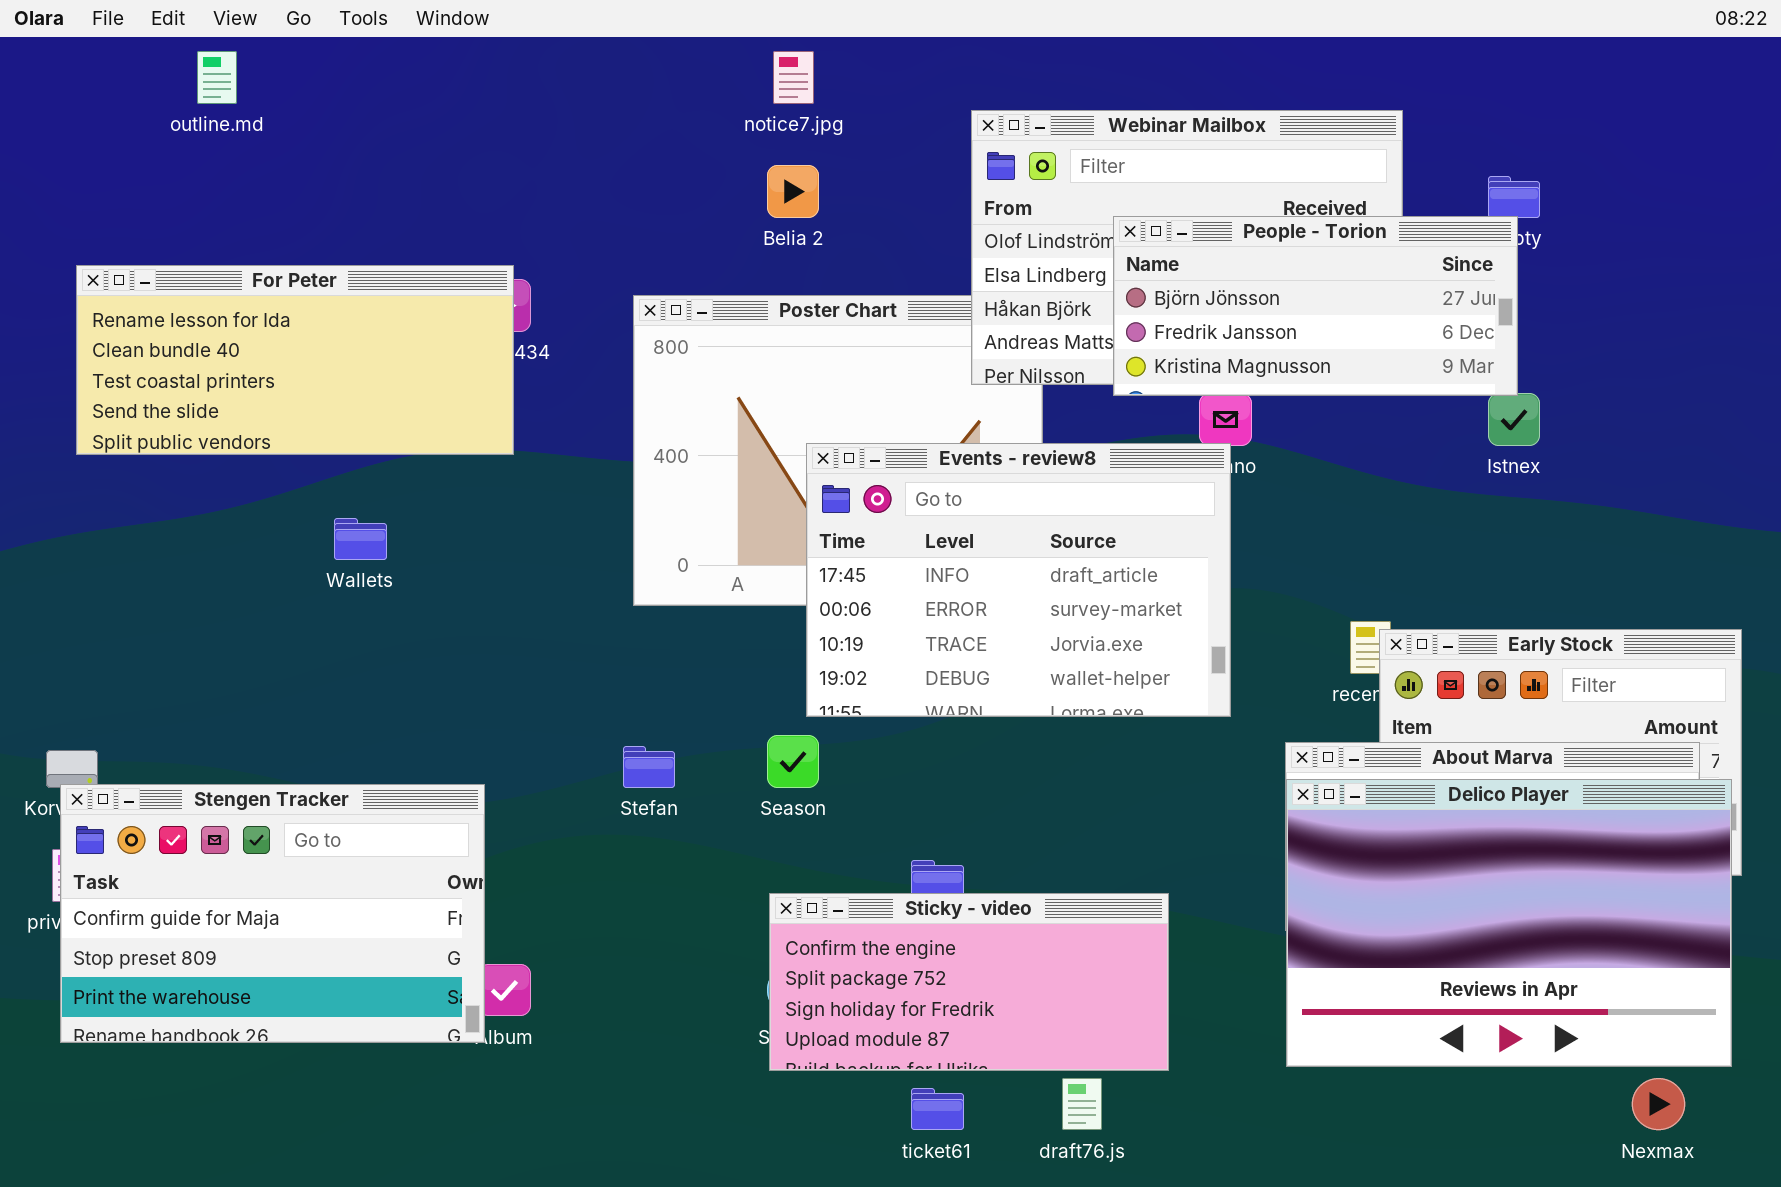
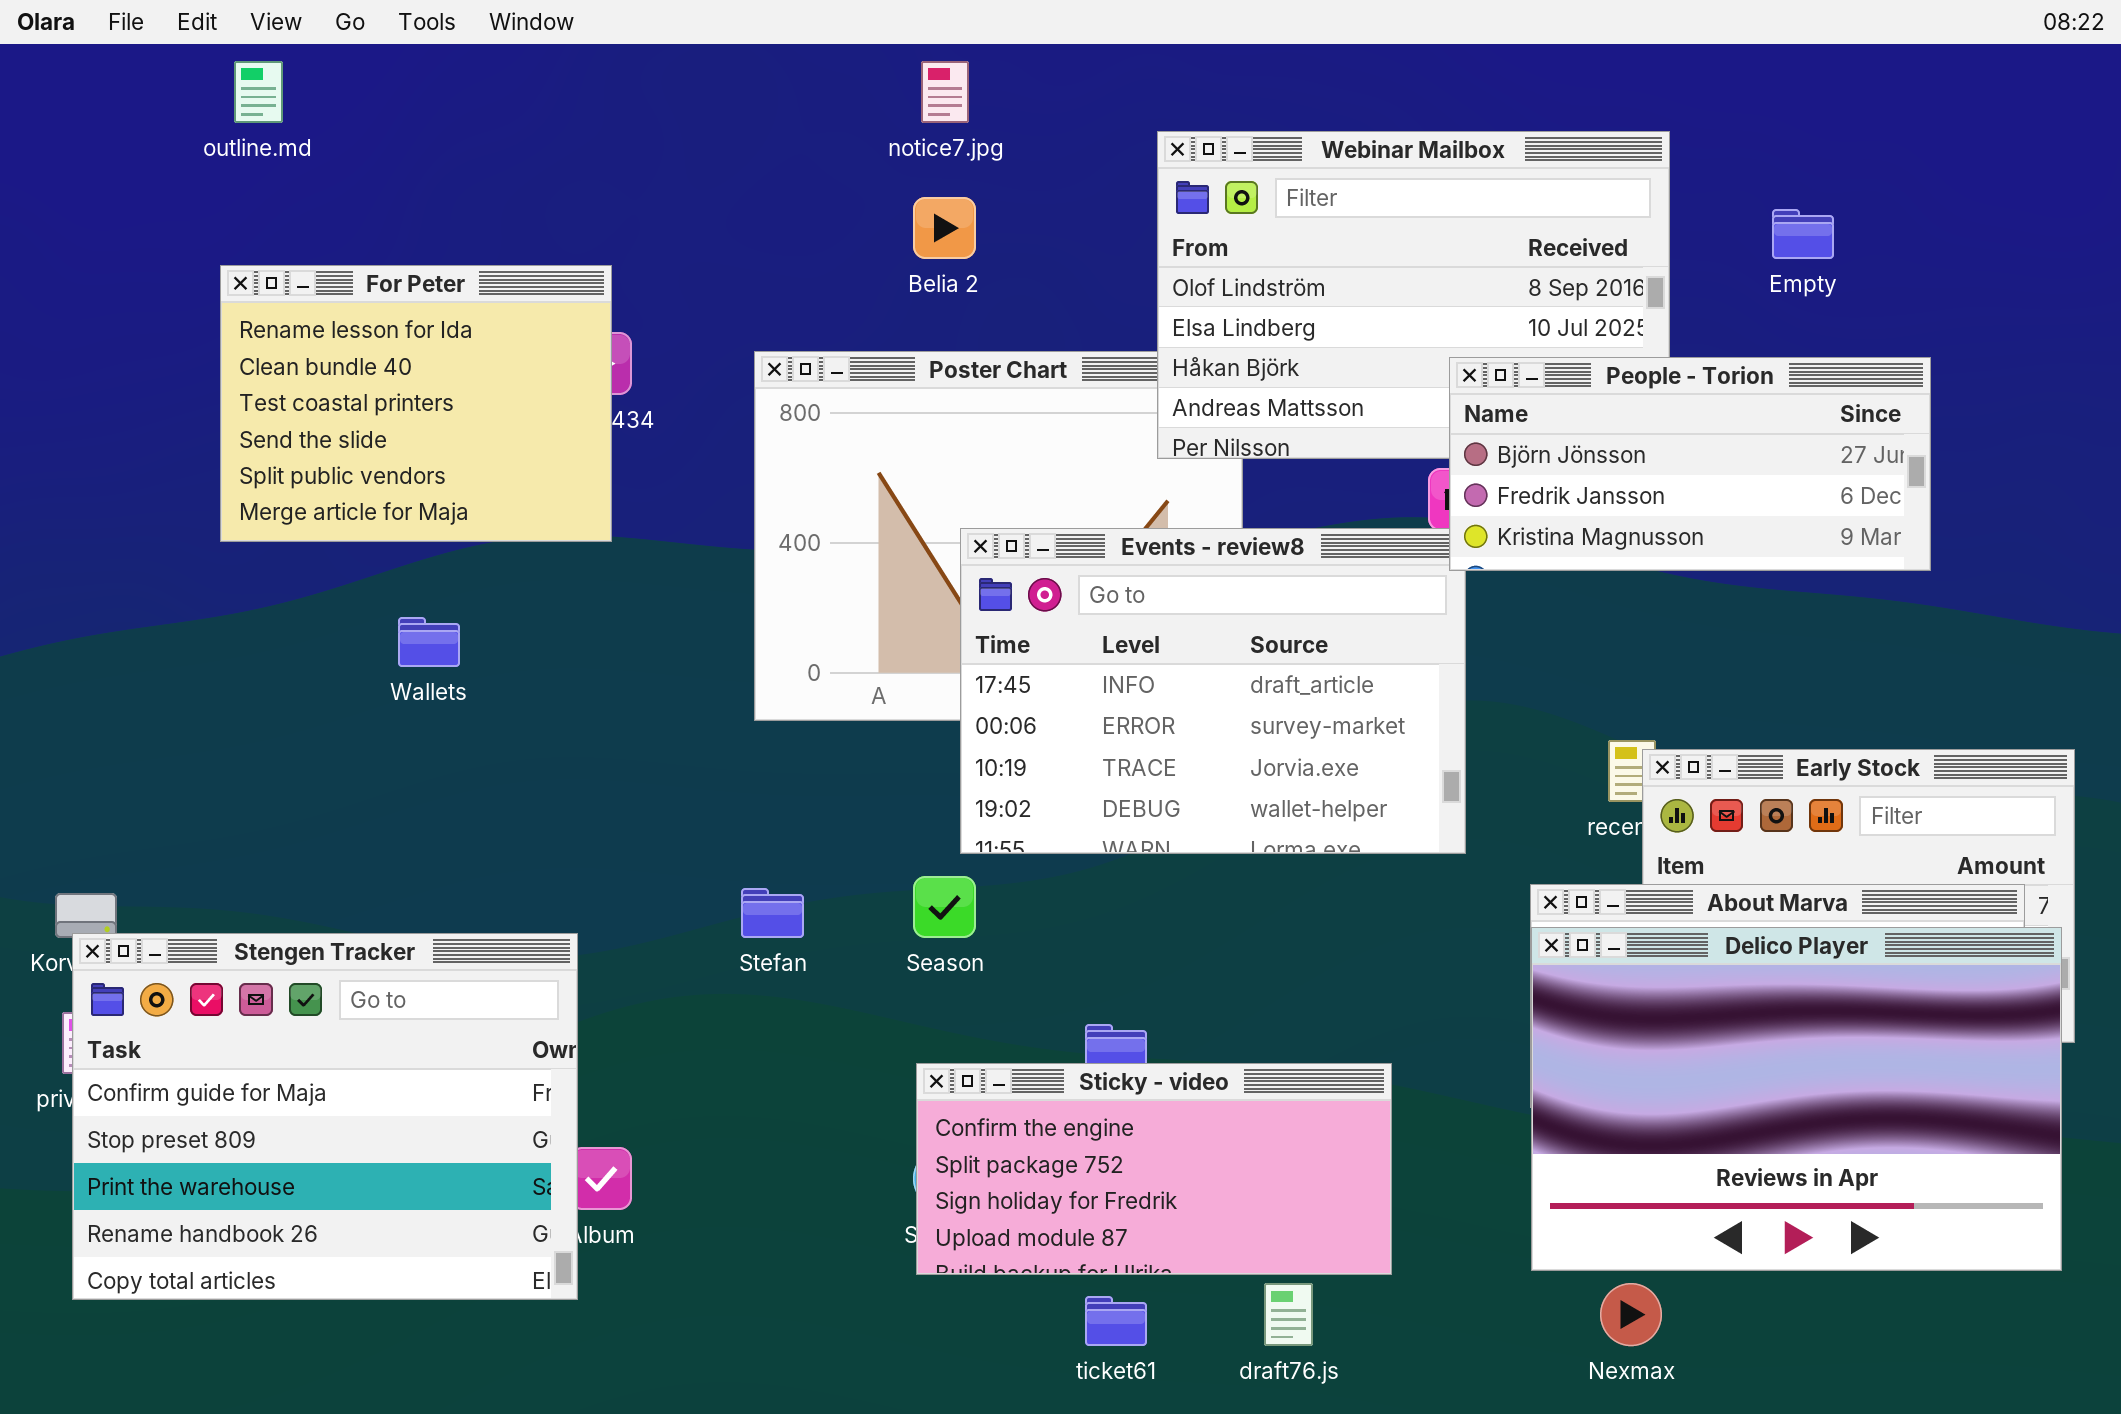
People - Torion: [1113,216,1518,396] -> [1449,357,1931,571], moved
For Peter: [76,265,514,455] -> [220,265,612,542], resized
Stengen Tracker: [60,784,485,1043] -> [72,933,578,1300], resized
Nexmax: [1632,1078,1685,1130] -> [1600,1283,1662,1346], moved

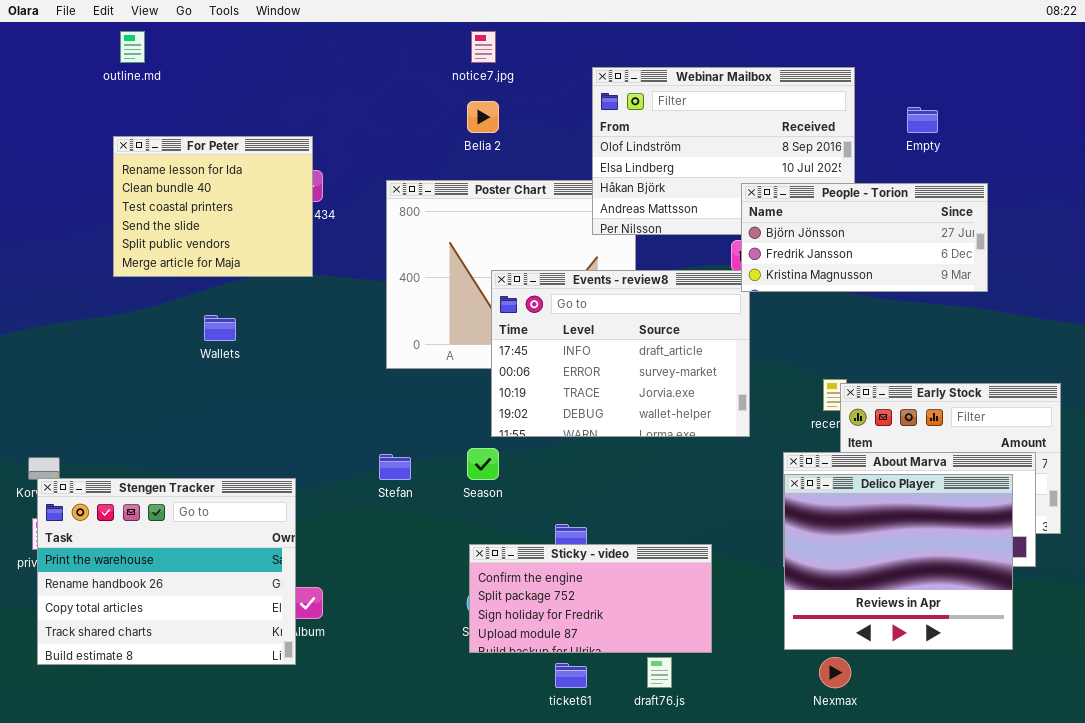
Delico Player: [1531,927,2062,1271] -> [784,474,1013,650], resized
Stengen Tracker: [72,933,578,1300] -> [37,478,296,665], scrolled down 2 rows

